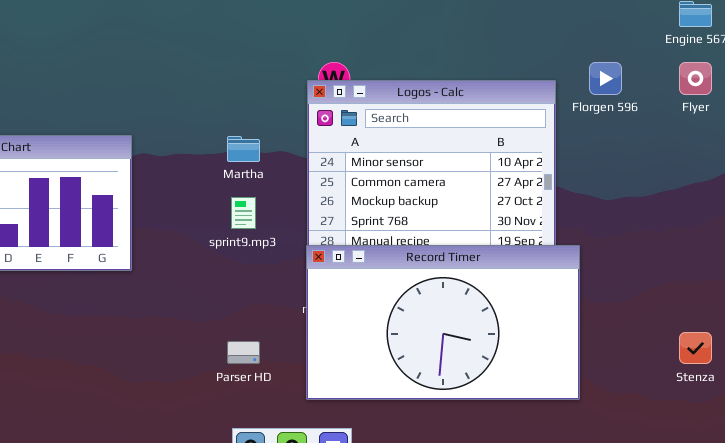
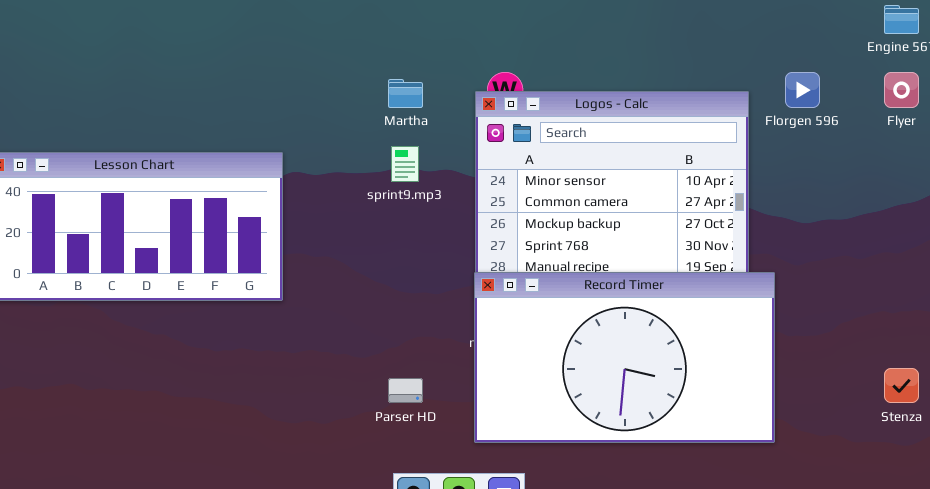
Martha: [227,136,260,162] -> [388,79,423,108], moved
sprint9.mp3: [231,197,256,229] -> [391,146,419,182], moved

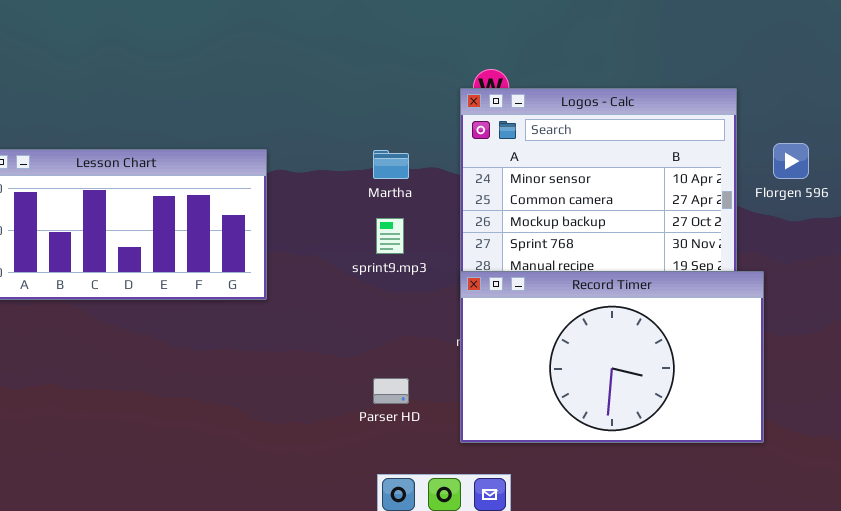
Florgen 596: [785,72,820,108] -> [773,143,809,179], moved
Martha: [388,79,423,108] -> [373,150,409,179], moved
sprint9.mp3: [391,146,419,182] -> [376,218,404,254], moved

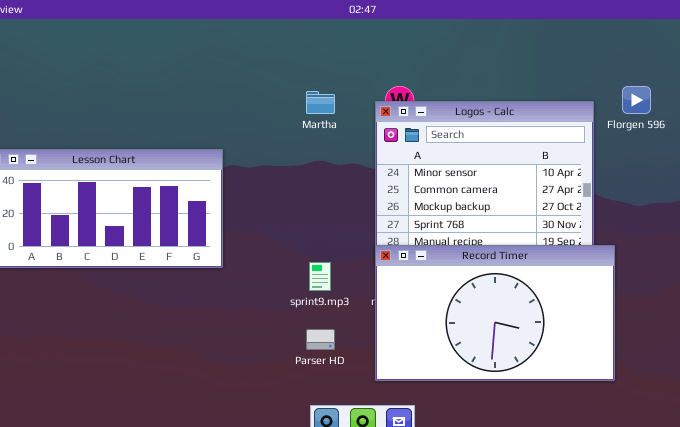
Florgen 596: [773,143,809,179] -> [622,86,651,114], moved
Martha: [373,150,409,179] -> [306,91,335,114], moved
sprint9.mp3: [376,218,404,254] -> [309,262,331,291], moved

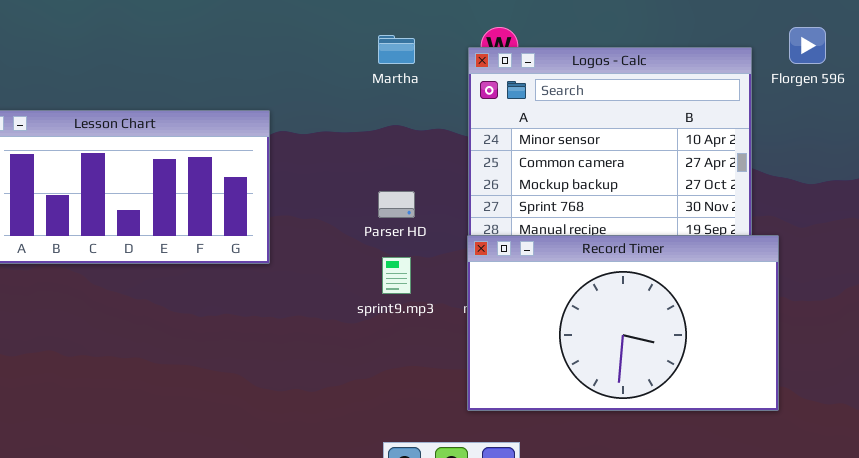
Parser HD: [306,329,335,350] -> [378,191,415,218], moved

